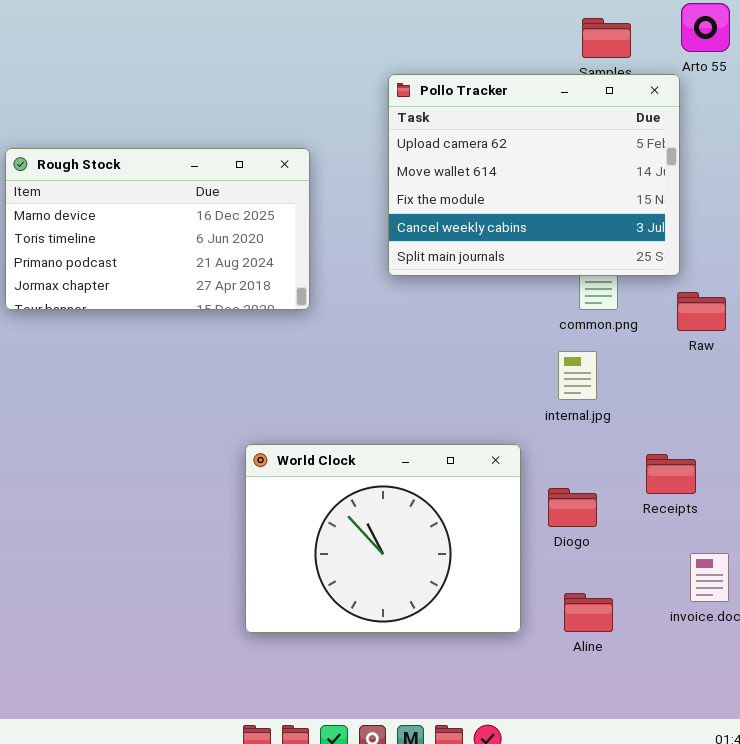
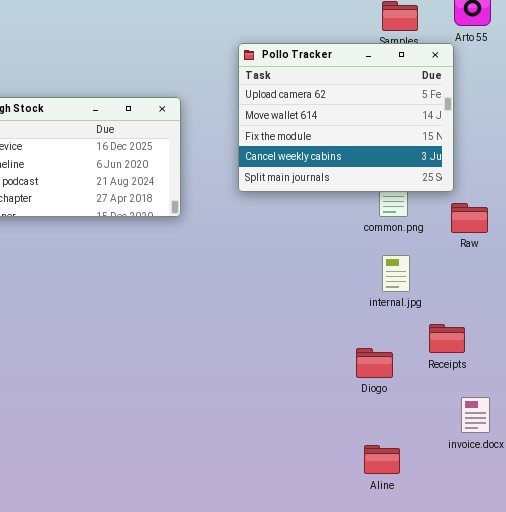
internal.jpg: [558,351,597,400] -> [382,255,410,292], moved
World Clock: [245,444,521,633] -> none, closed
Aline: [564,593,613,632] -> [364,445,400,474], moved

